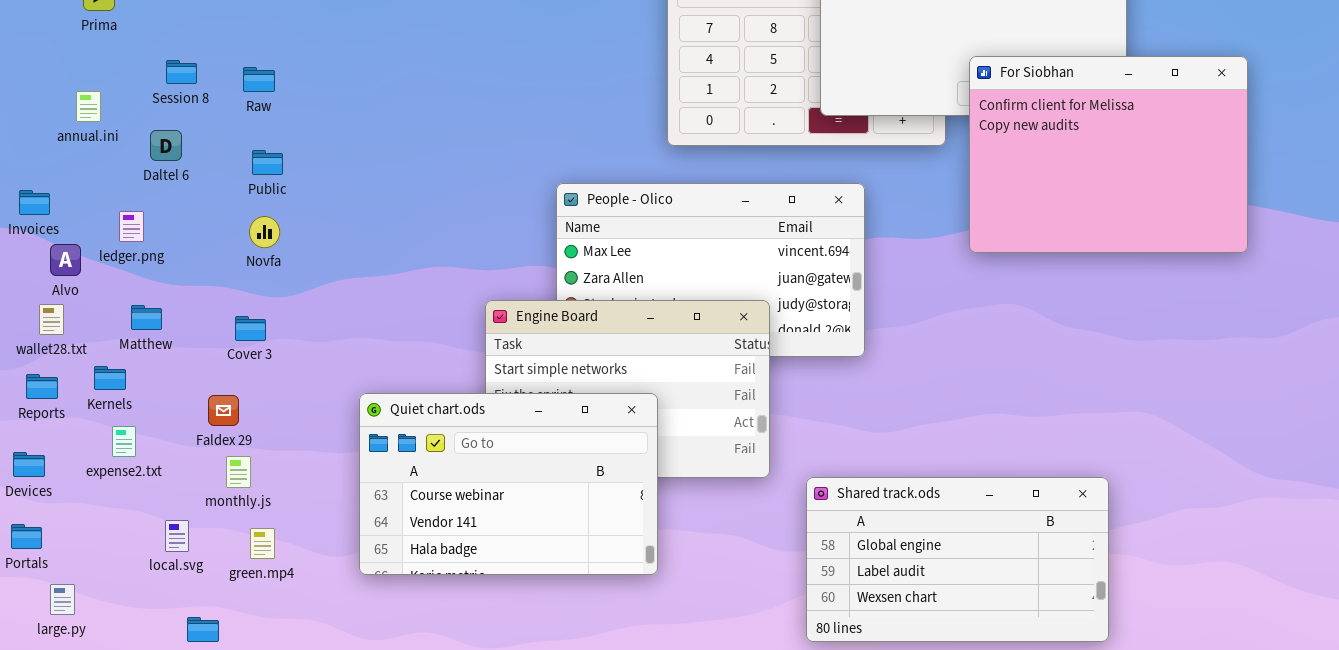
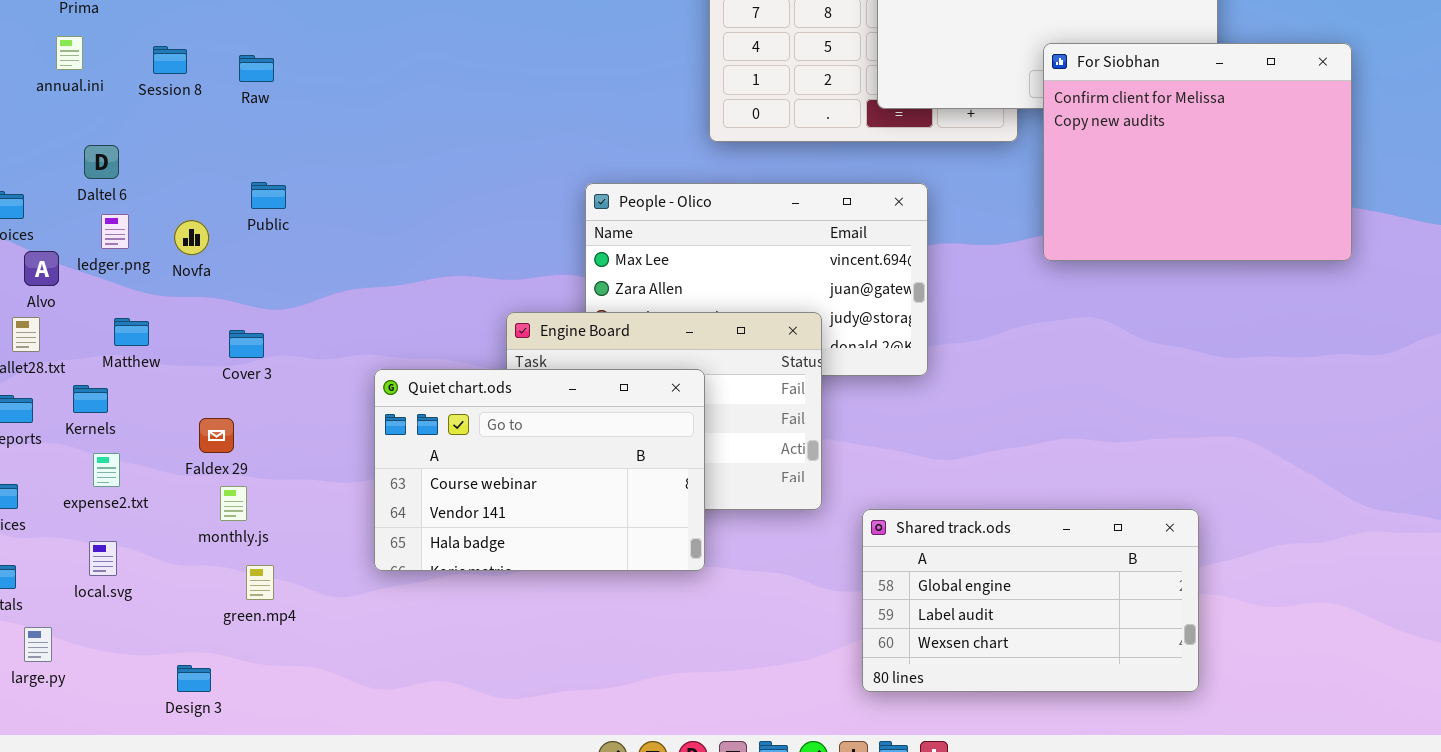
annual.ini: [76,91,101,122] -> [56,36,83,70], moved
Daltel 6: [150,130,182,161] -> [84,145,119,179], moved
Public: [252,150,283,175] -> [251,182,286,209], moved
Novfa: [249,216,280,248] -> [174,220,209,255], moved
Quiet chart.ods: [359,393,658,575] -> [374,369,705,571], moved
local.svg: [165,520,189,552] -> [89,541,117,576], moved

